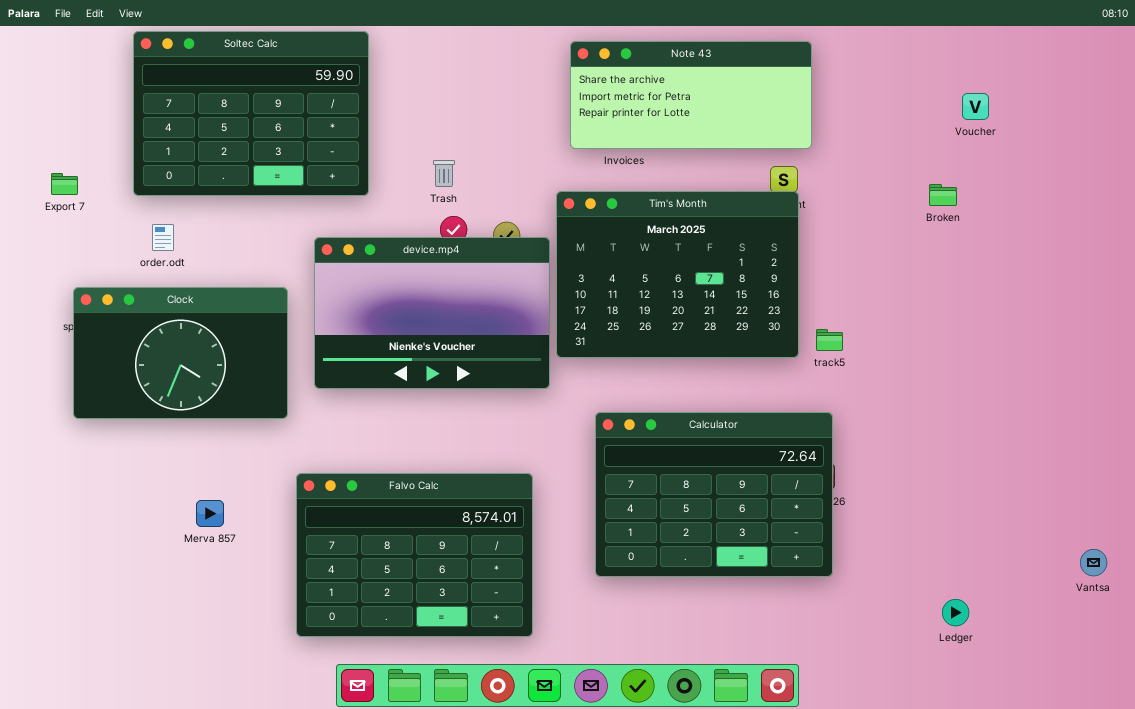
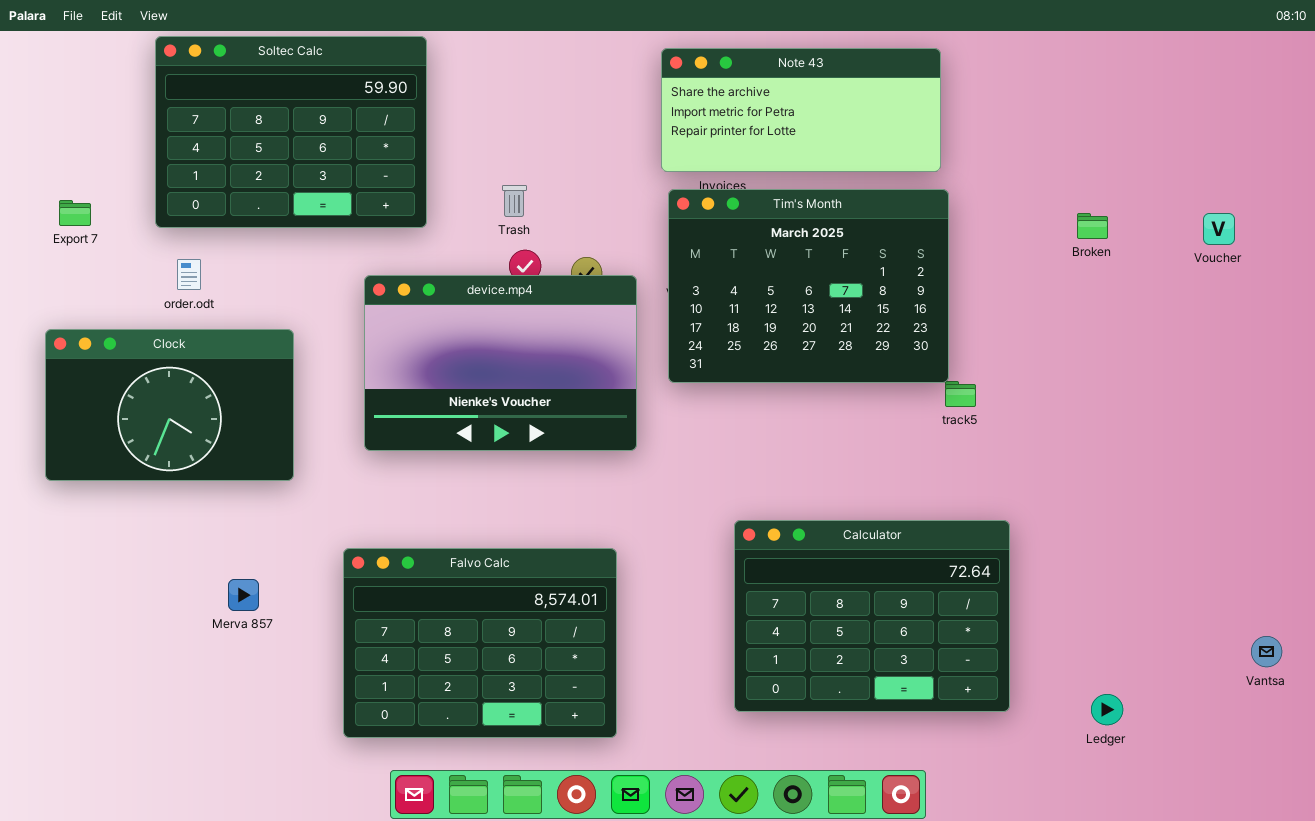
Voucher: [962,93,989,120] -> [1203,213,1235,245], moved
Tim's Month: [556,191,799,358] -> [668,189,949,383], moved
Clock: [73,287,288,419] -> [45,329,294,481], moved
Calculator: [595,412,833,577] -> [734,520,1010,712], moved

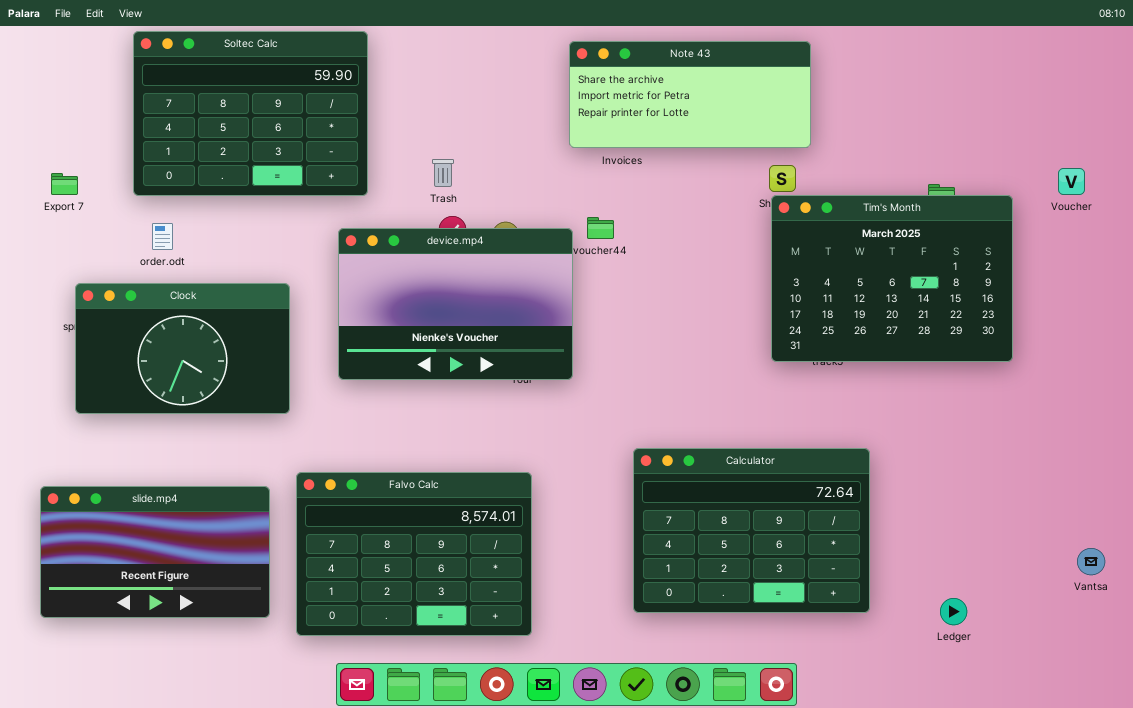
Tim's Month: [668,189,949,383] -> [771,195,1013,362], moved
Voucher: [1203,213,1235,245] -> [1058,168,1085,195], moved
device.mp4: [364,275,637,451] -> [338,228,573,380], moved
Clock: [45,329,294,481] -> [75,283,290,414], moved
slide.mp4: none -> [40,486,270,618], opened

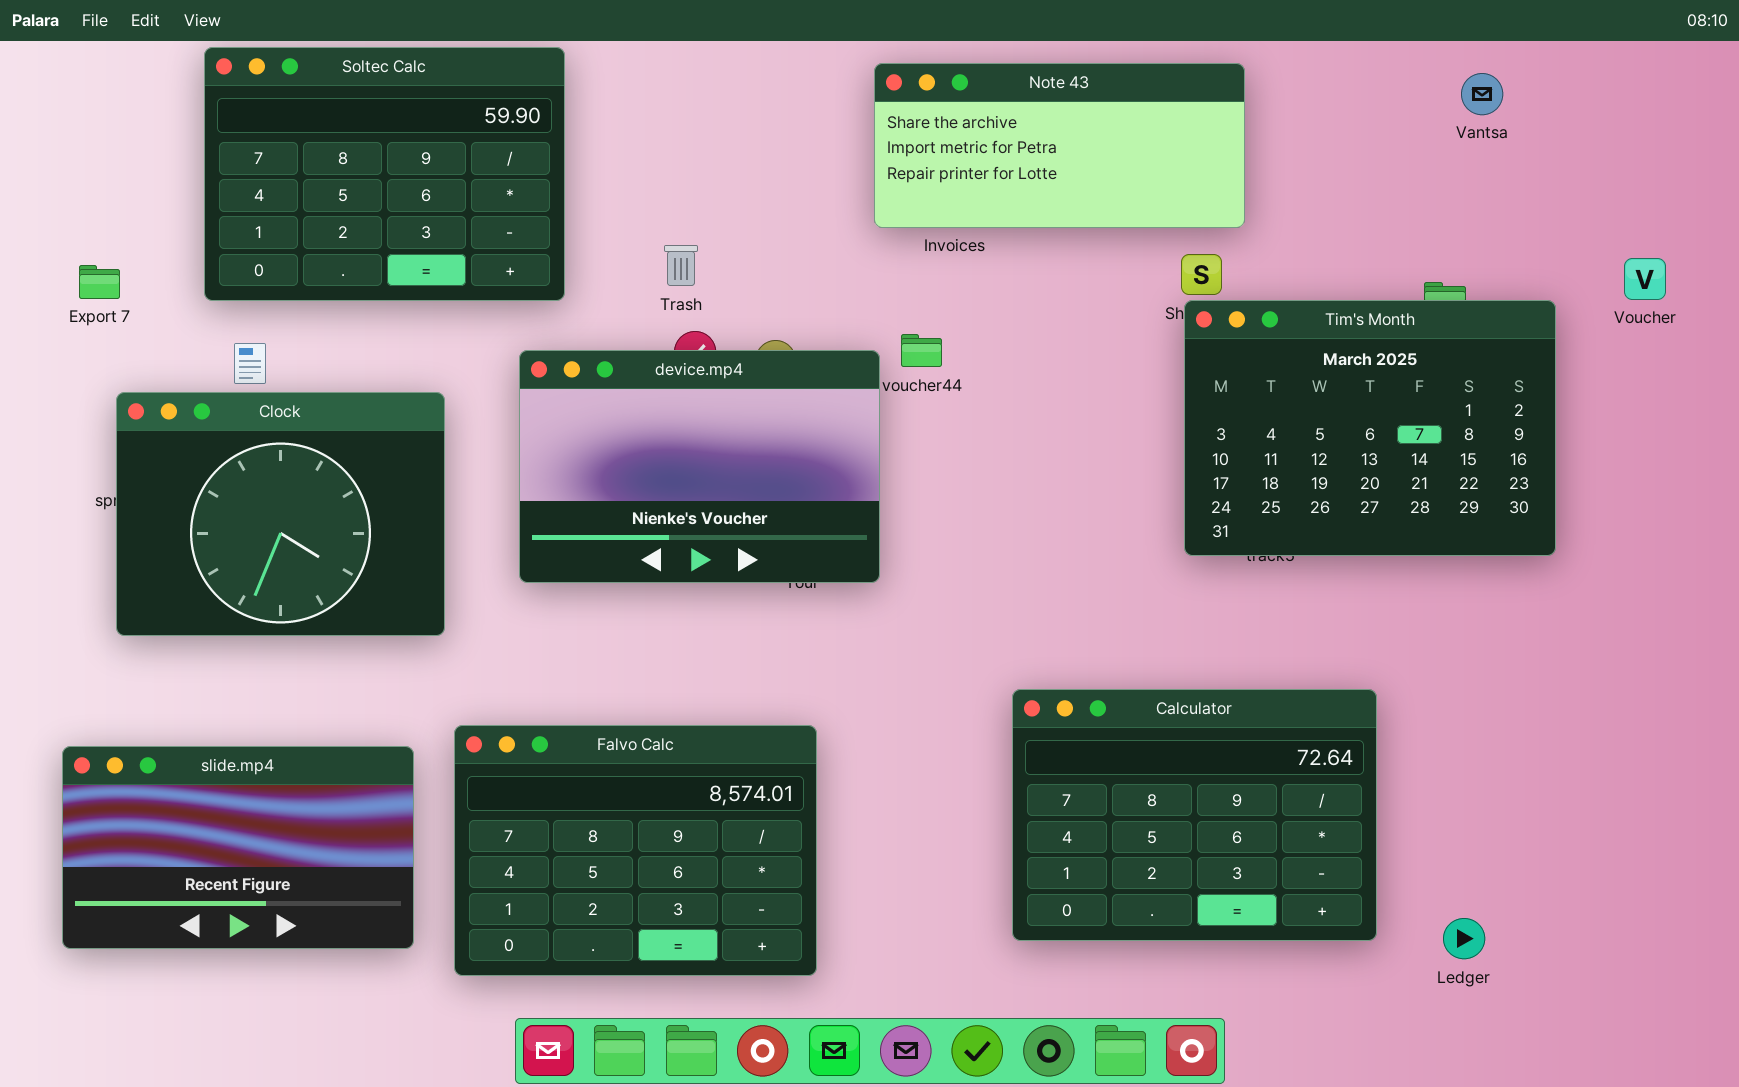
Clock: [75,283,290,414] -> [116,392,445,636], resized
Calculator: [633,448,870,613] -> [1012,689,1377,941], moved
Vantsa: [1077,548,1105,575] -> [1461,73,1503,115], moved

